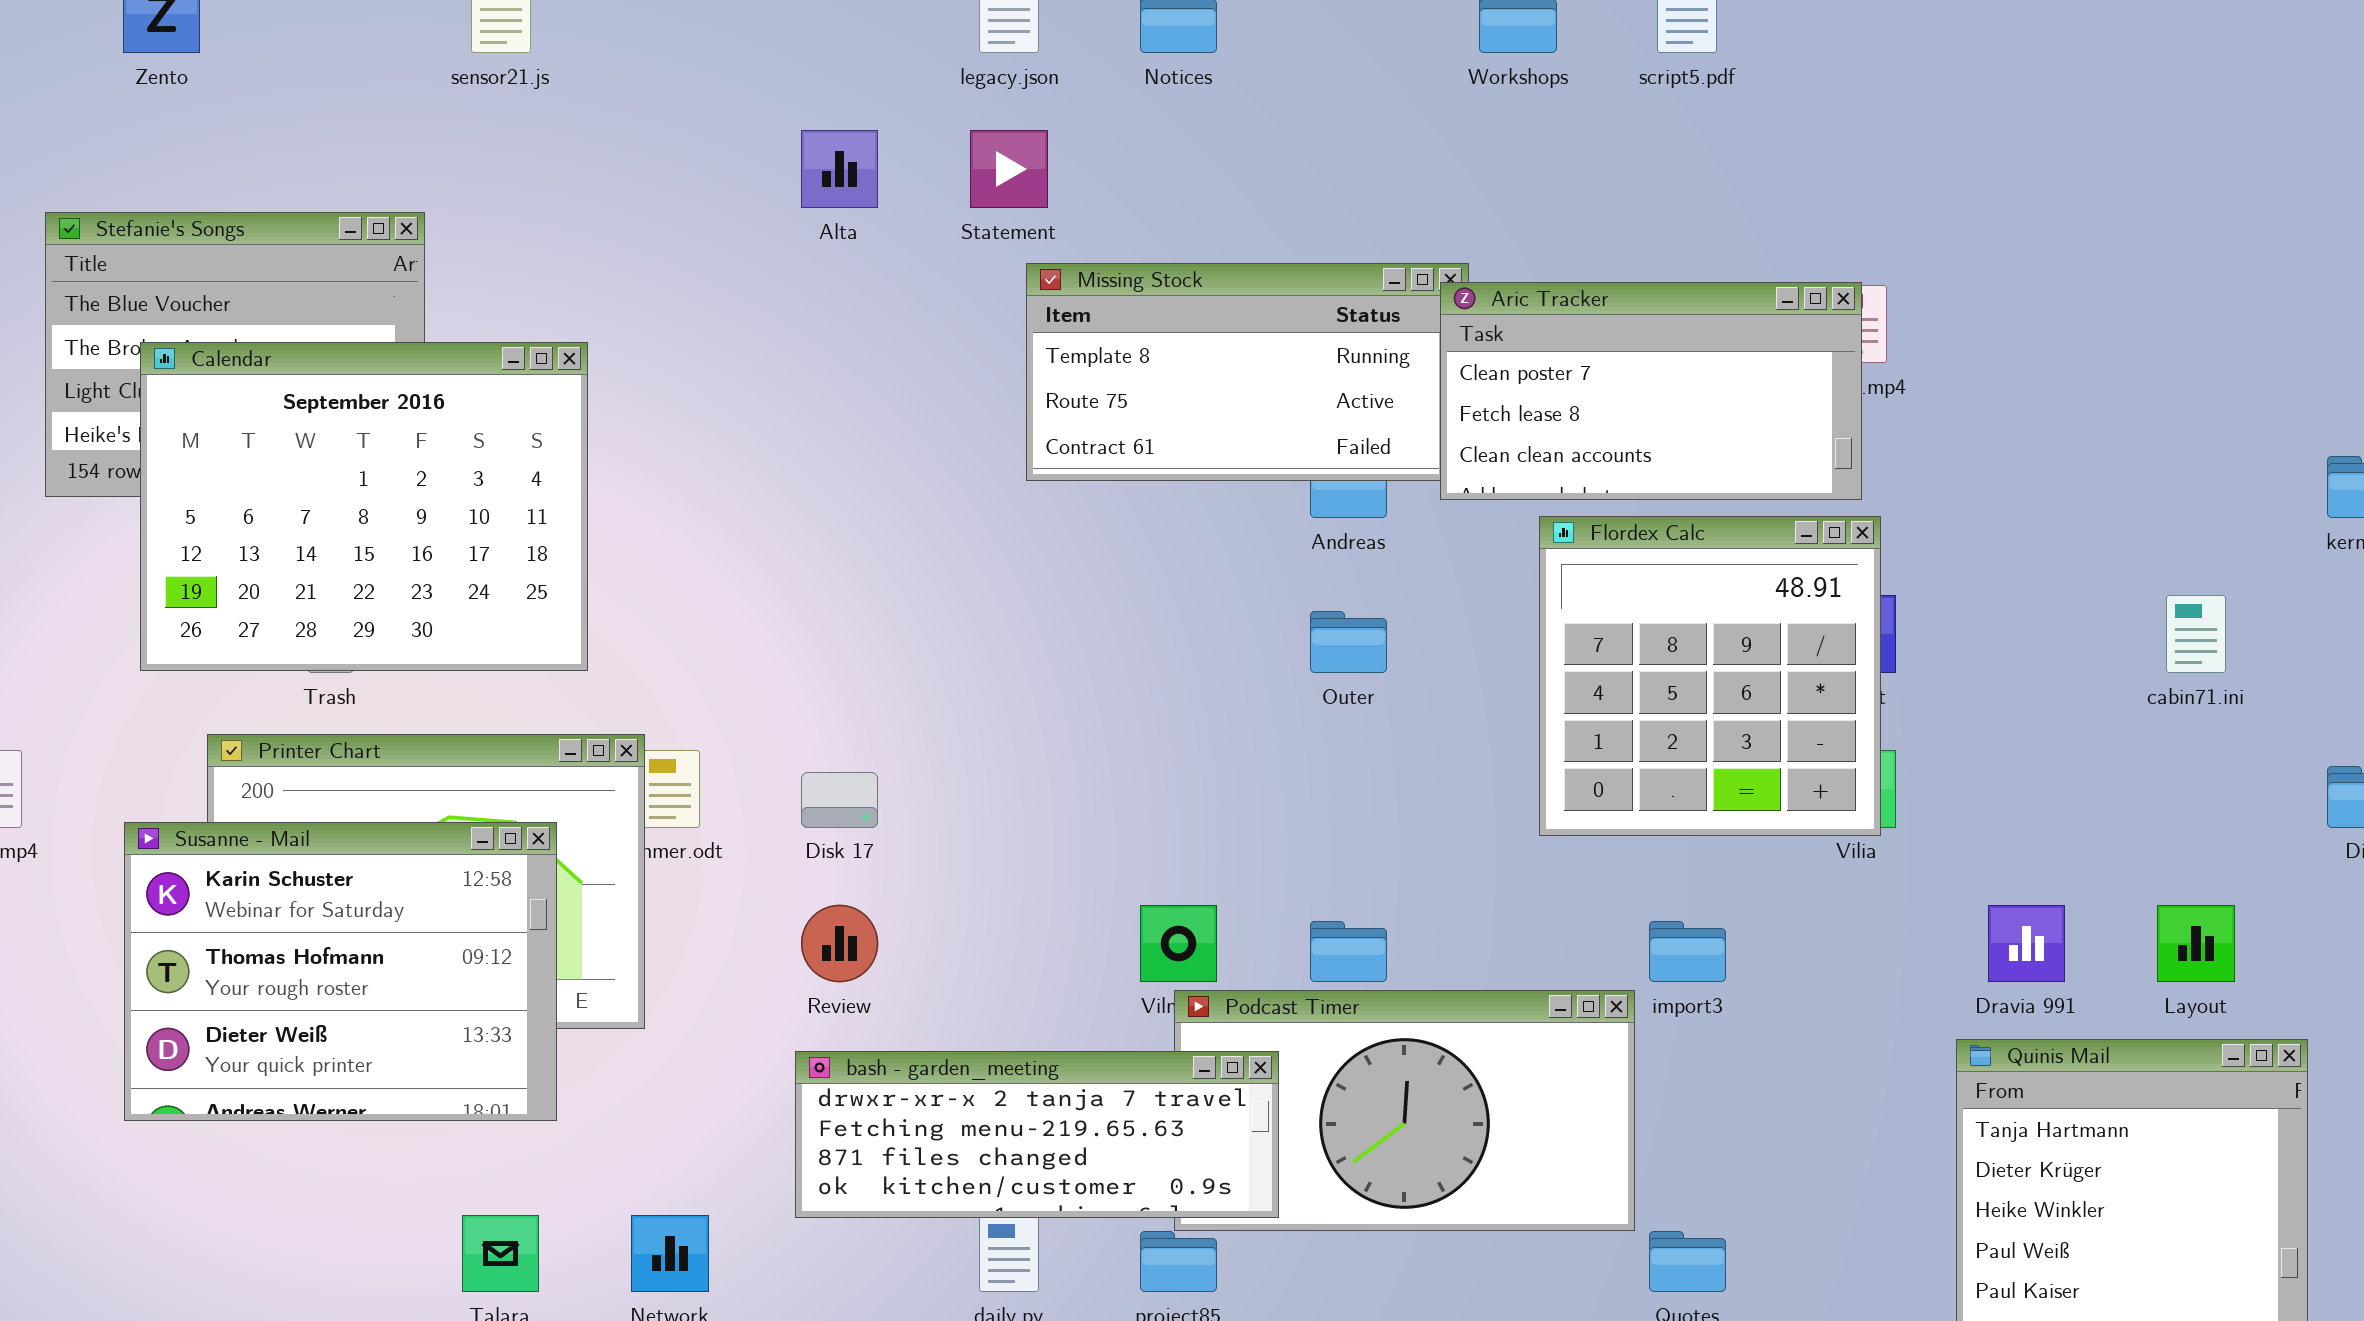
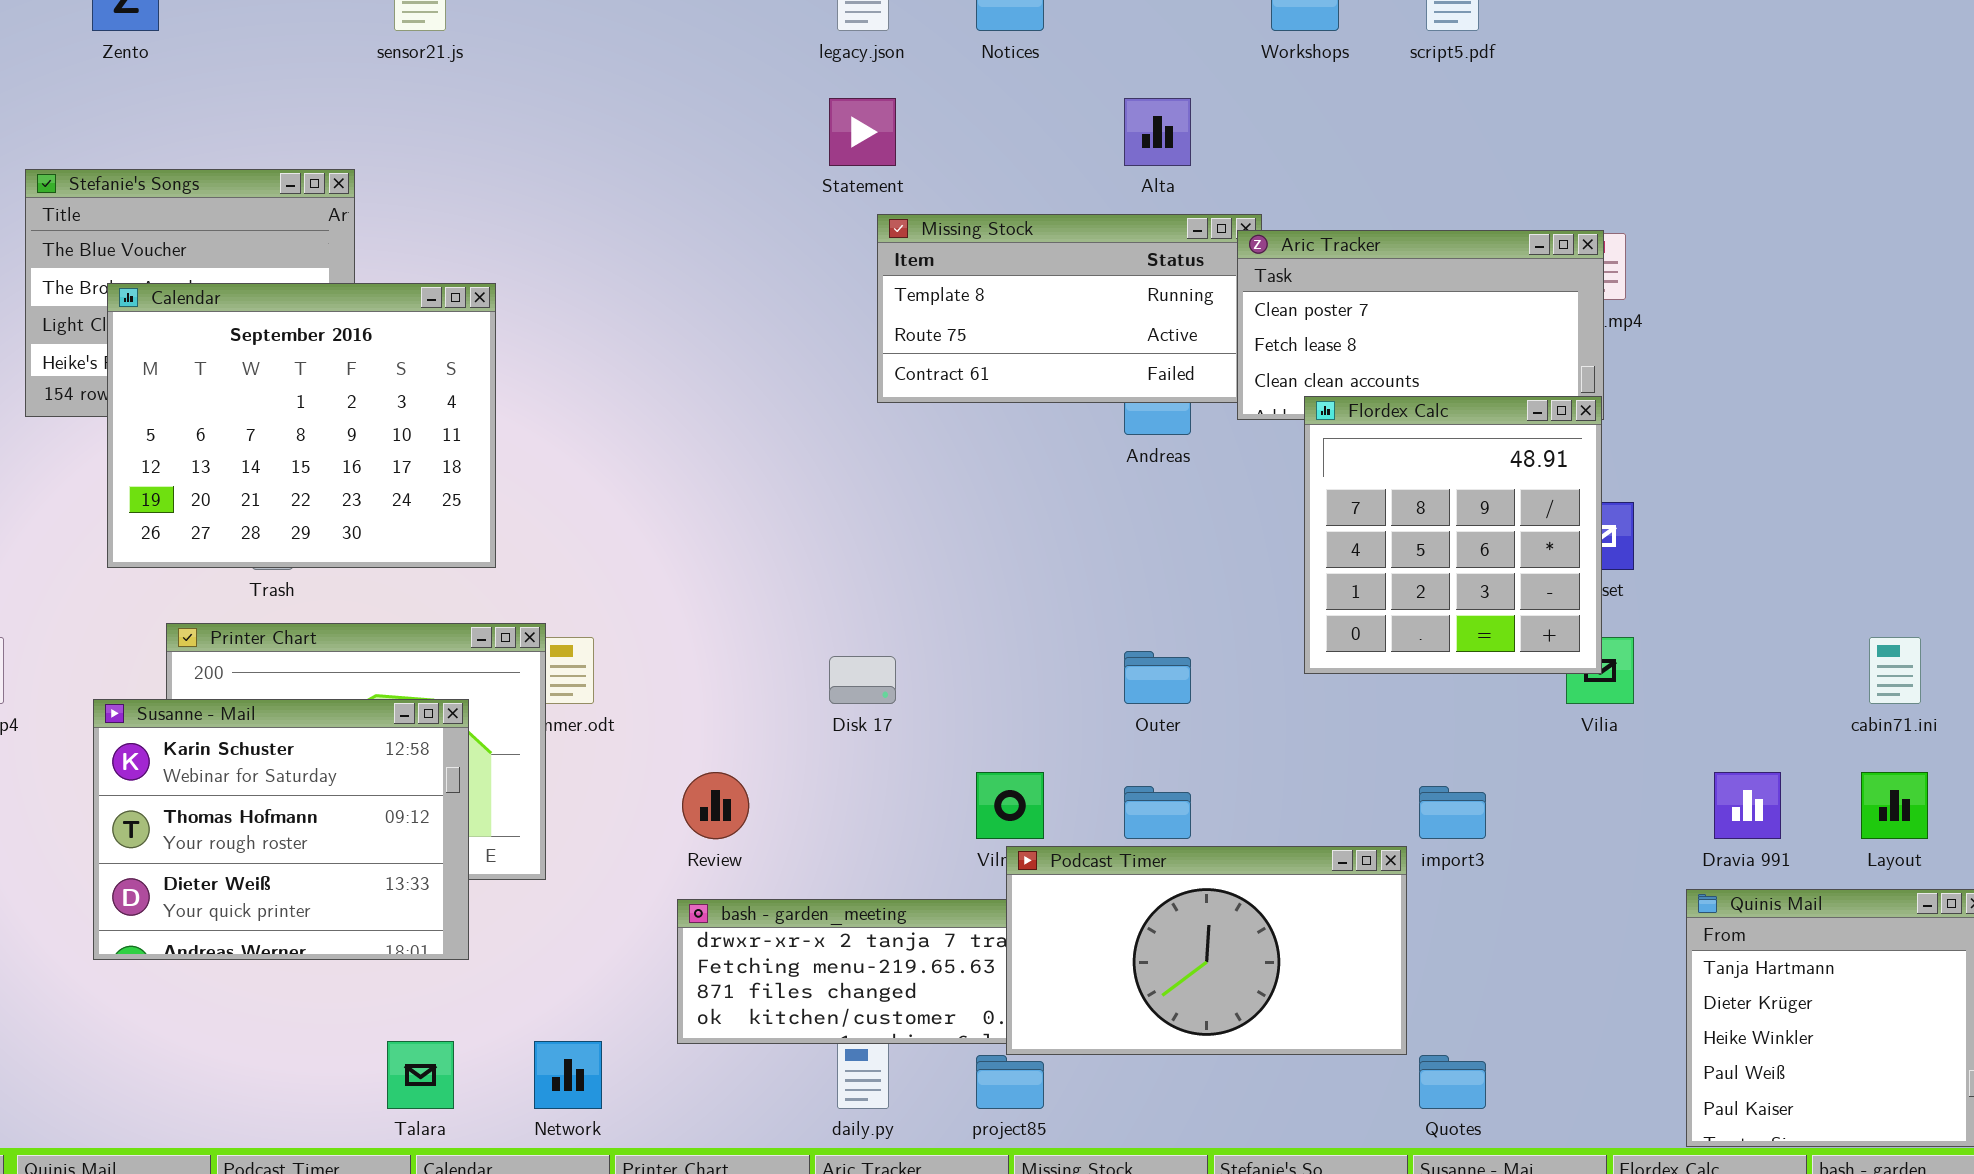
Alta: [801,130,878,208] -> [1124,98,1191,166], moved
Flordex Calc: [1539,516,1881,836] -> [1304,396,1602,674], moved
cabin71.ini: [2166,595,2226,673] -> [1869,637,1921,704], moved
Outer: [1310,611,1387,673] -> [1124,651,1191,704], moved
Disk 17: [801,772,878,828] -> [829,656,896,704], moved
Podcast Timer: [1174,990,1635,1231] -> [1006,846,1407,1055], raised

